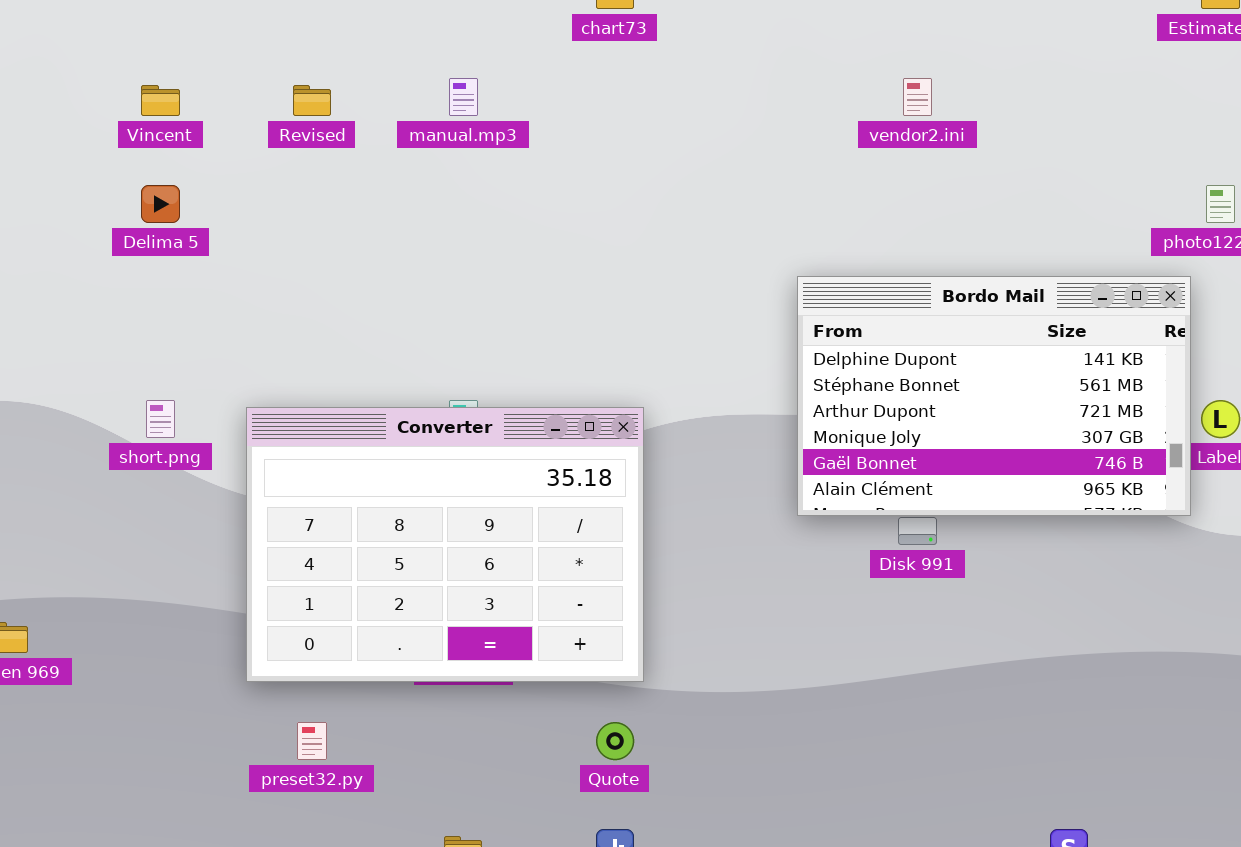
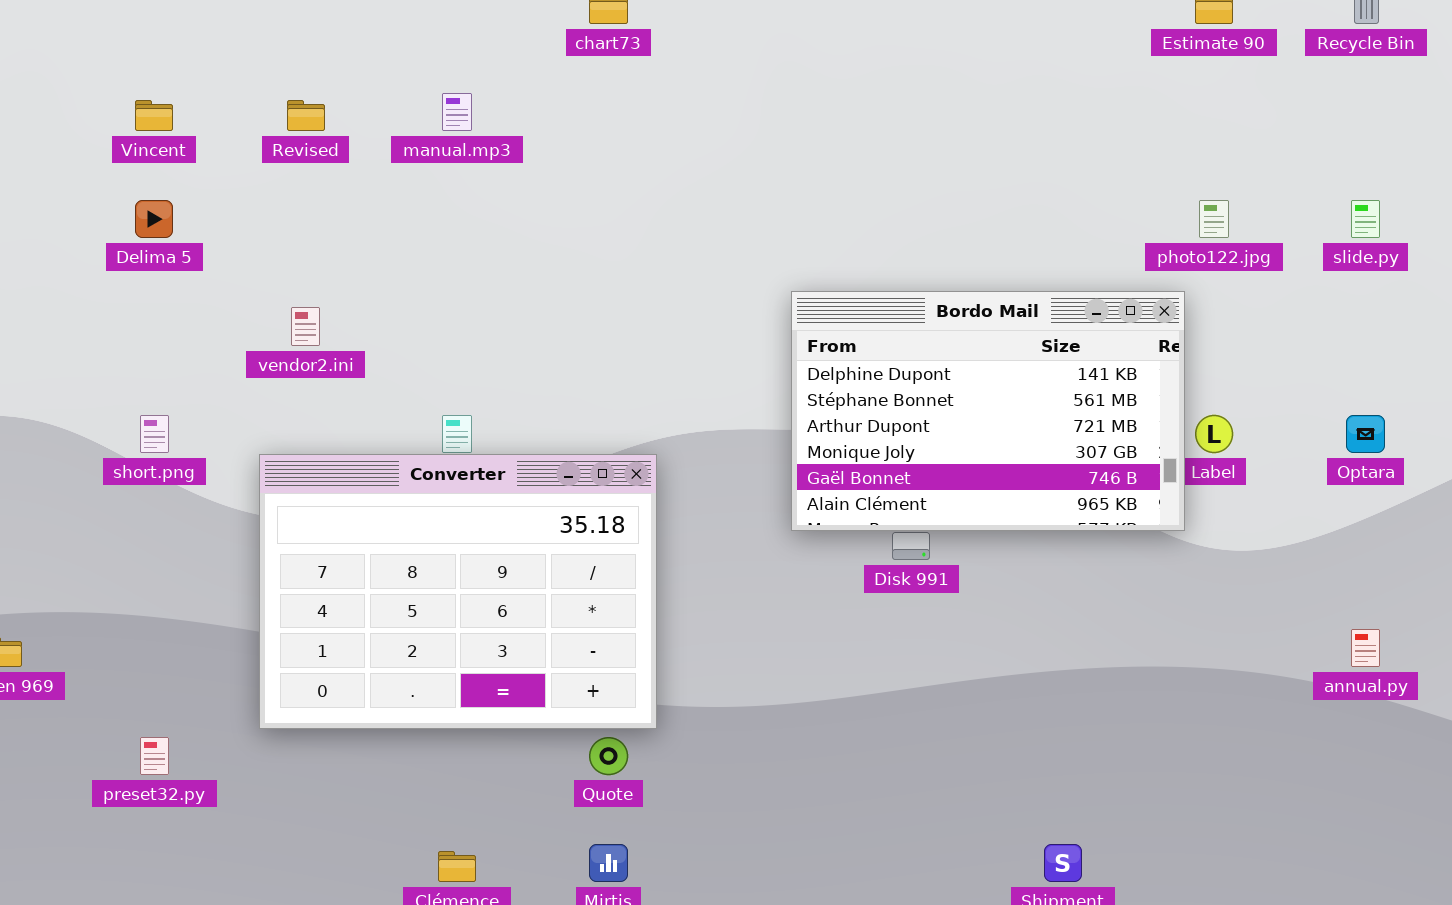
vendor2.ini: [903,78,932,116] -> [291,307,320,346], moved
Converter: [246,407,644,682] -> [259,454,657,729], moved
preset32.py: [297,722,327,760] -> [140,737,169,775], moved

